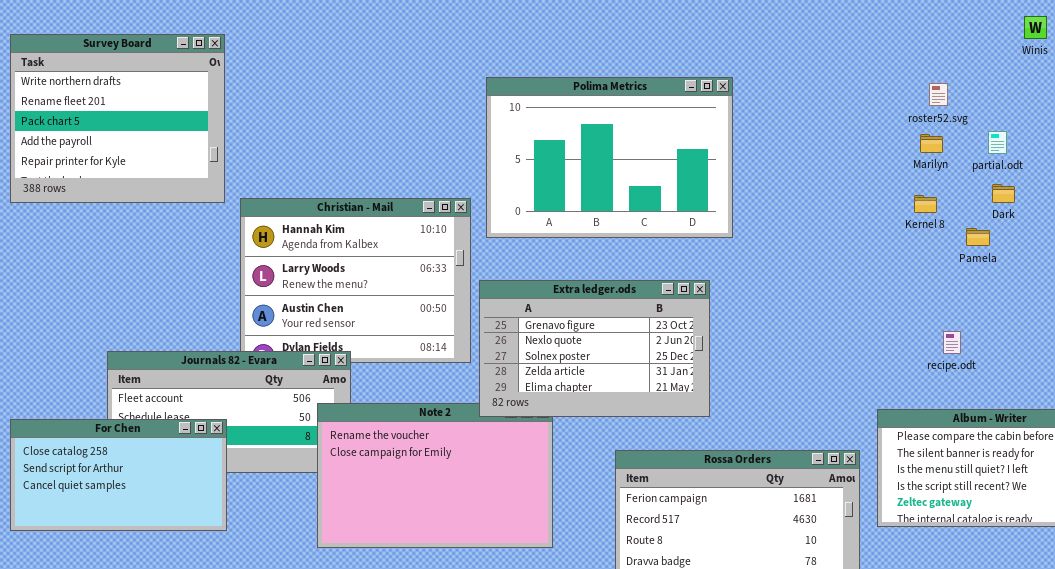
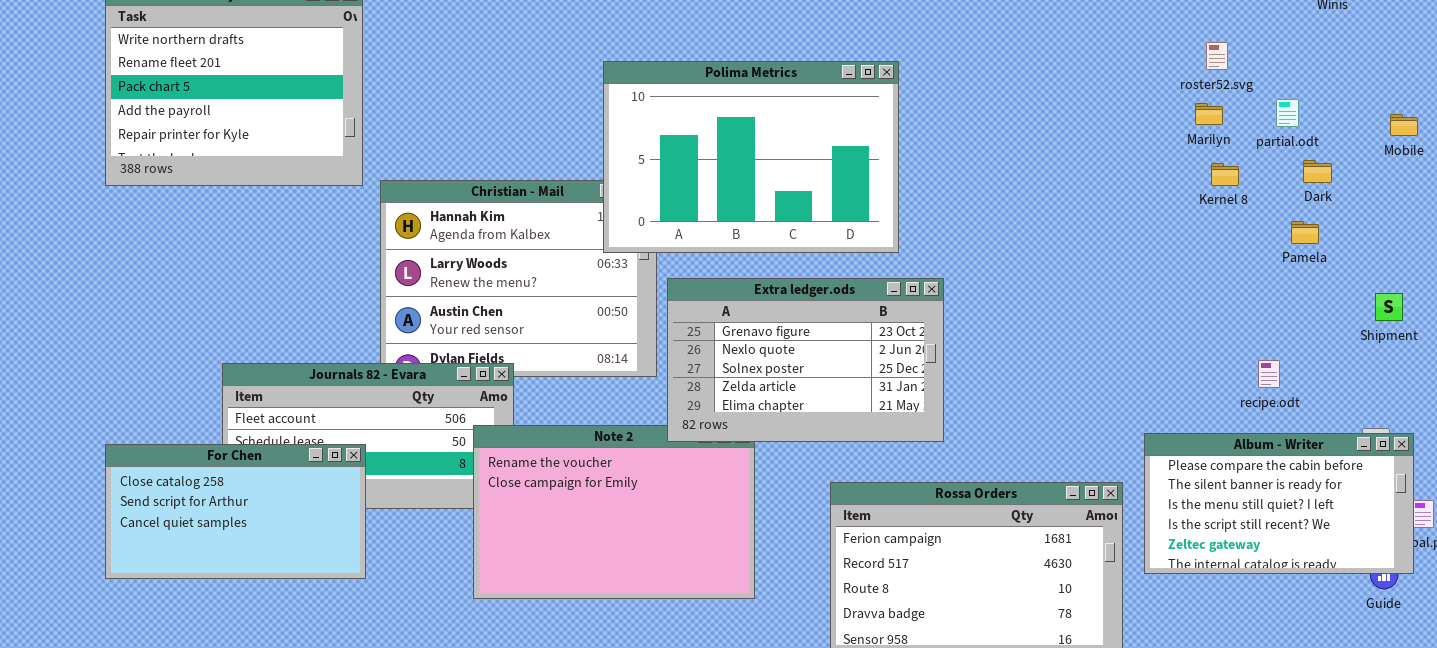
Polima Metrics: [486,77,733,238] -> [603,61,899,253], moved
Dark: [992,184,1015,203] -> [1303,160,1332,183], moved
Kernel 8: [914,195,937,213] -> [1211,163,1239,186], moved
Pamela: [966,228,990,246] -> [1291,221,1319,244], moved
recipe.odt: [943,331,961,354] -> [1258,360,1280,388], moved

